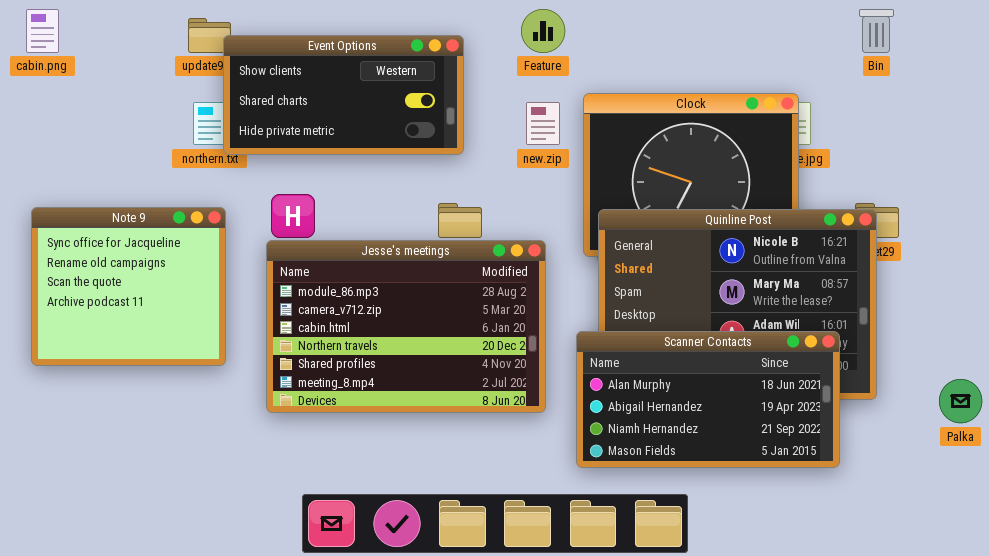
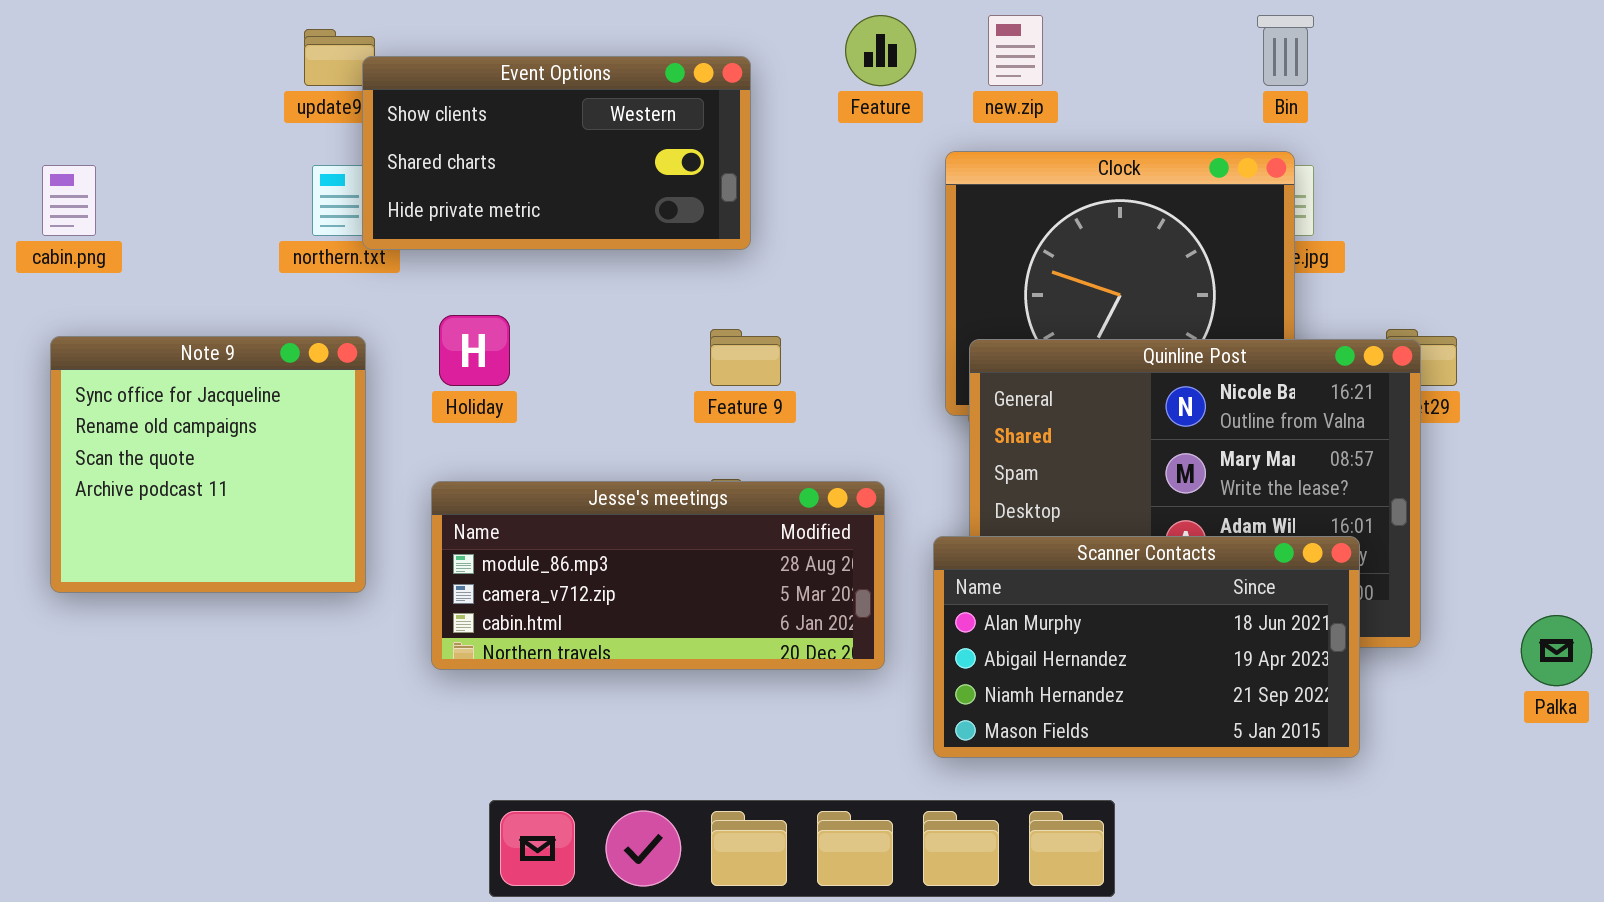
cabin.png: [26,9,59,53] -> [42,165,96,236], moved
Bin: [859,9,894,53] -> [1257,15,1314,86], moved
new.zip: [526,102,560,145] -> [988,15,1043,86], moved
Jesse's meetings: [266,240,546,413] -> [431,481,885,670], resized

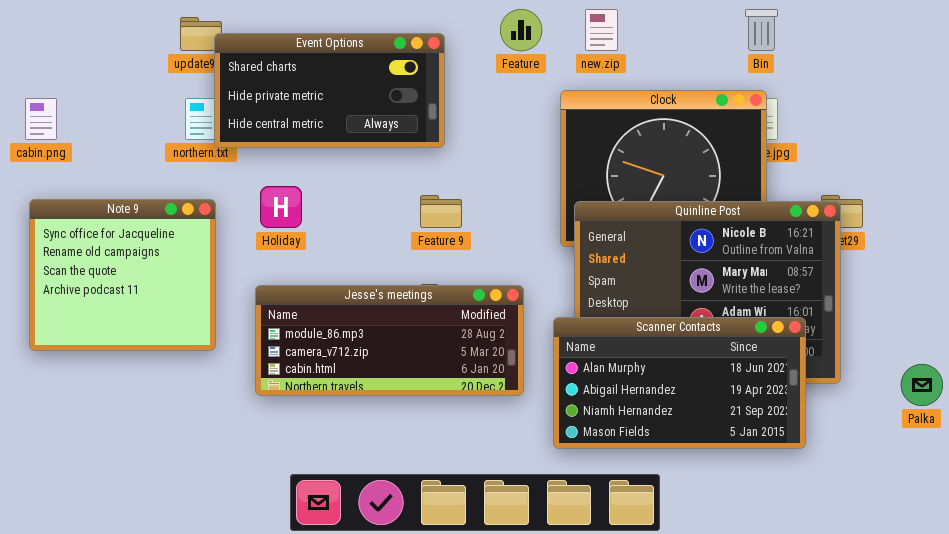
Event Options: [362,56,751,250] -> [214,33,445,148], scrolled down 1 row

